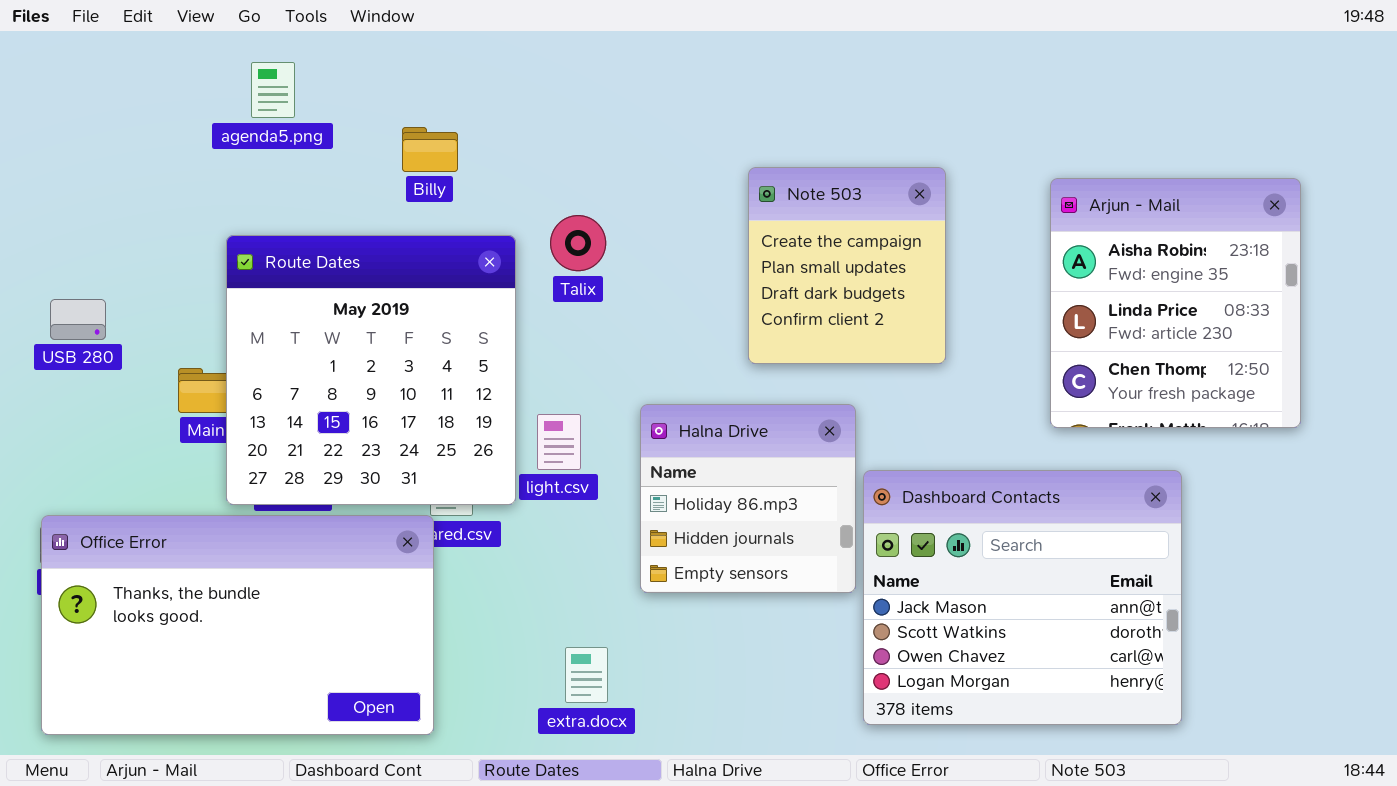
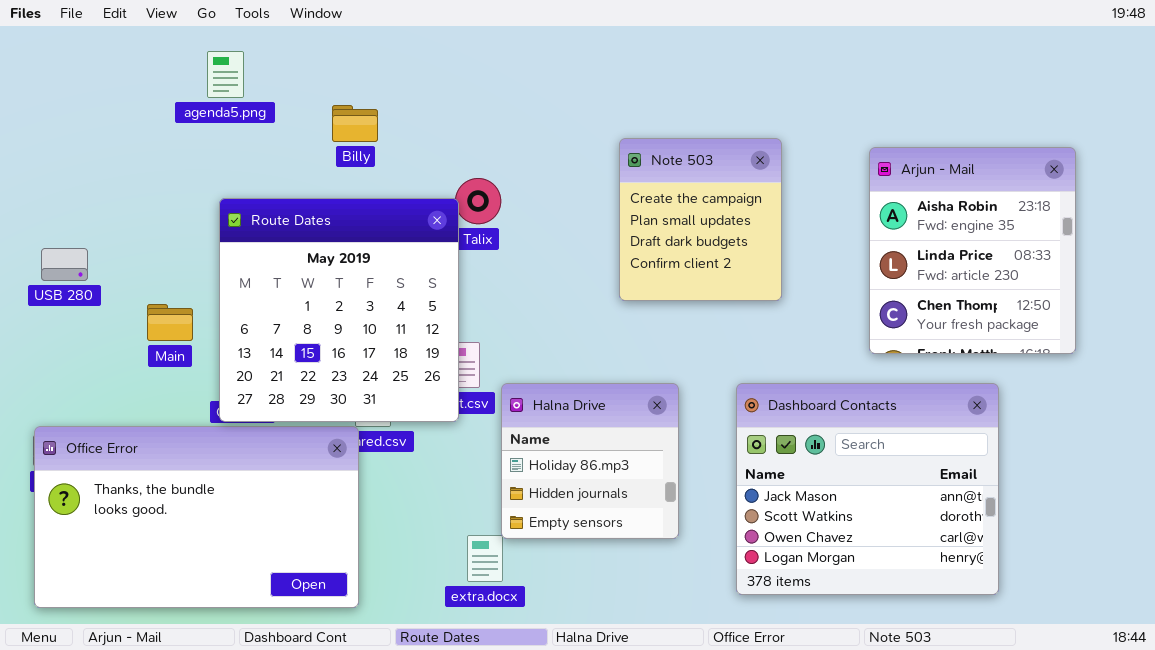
Route Dates: [226,235,516,505] -> [219,198,459,422], moved
Halna Drive: [640,404,856,593] -> [501,383,679,539], moved
Dashboard Contacts: [863,470,1182,725] -> [736,383,999,595], moved

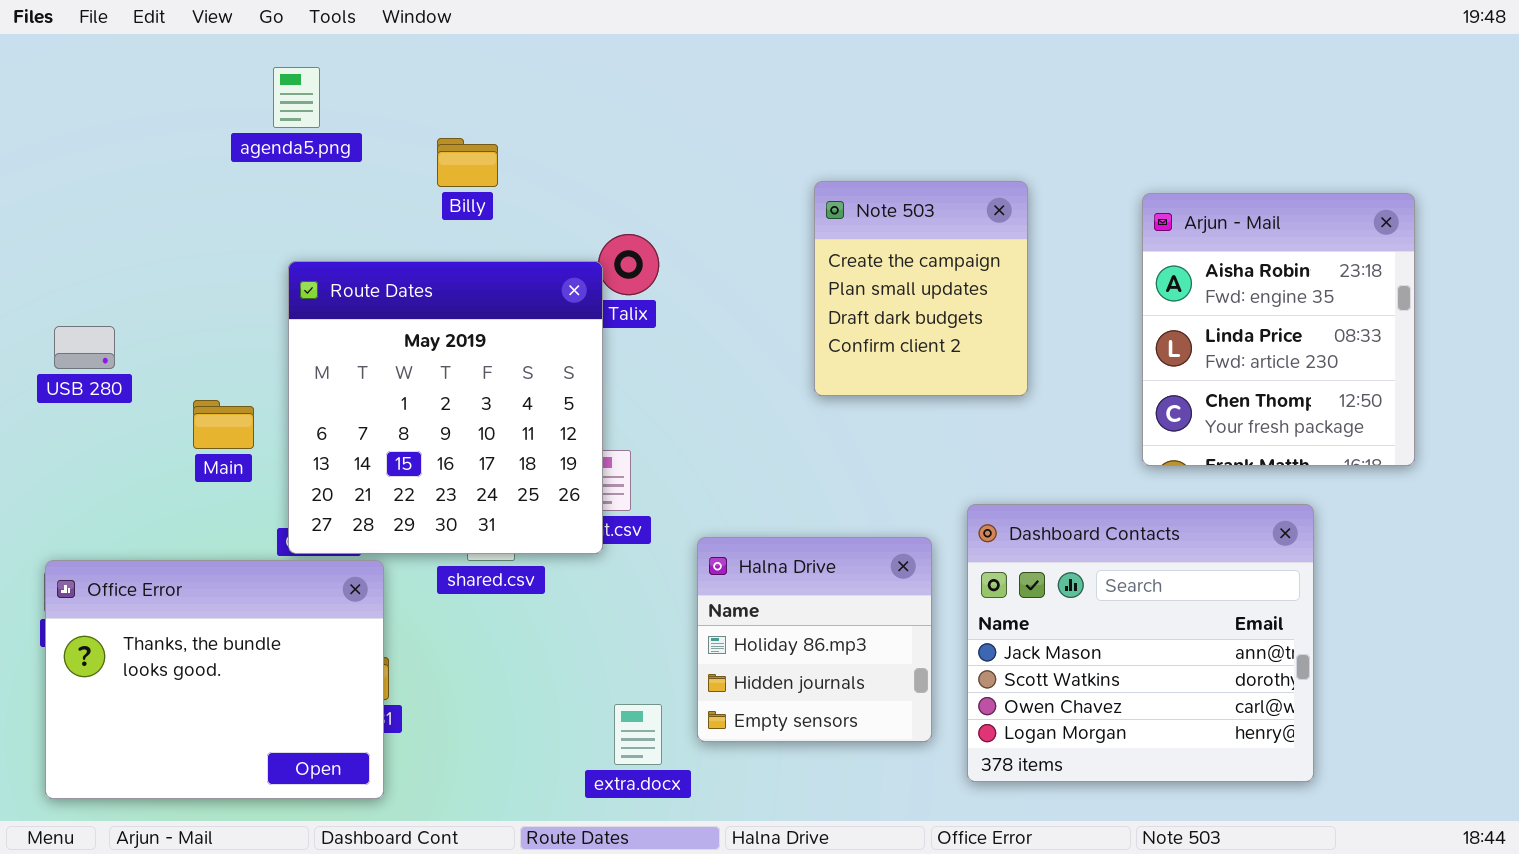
Halna Drive: [501,383,679,539] -> [697,537,932,742], moved
Office Error: [34,426,359,608] -> [45,560,384,799], resized

